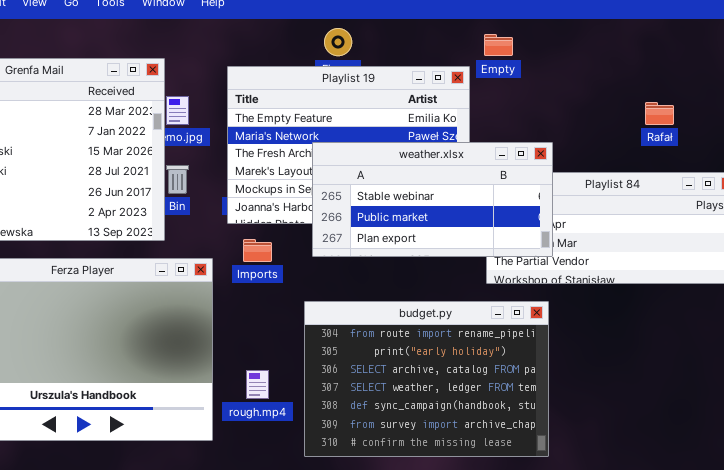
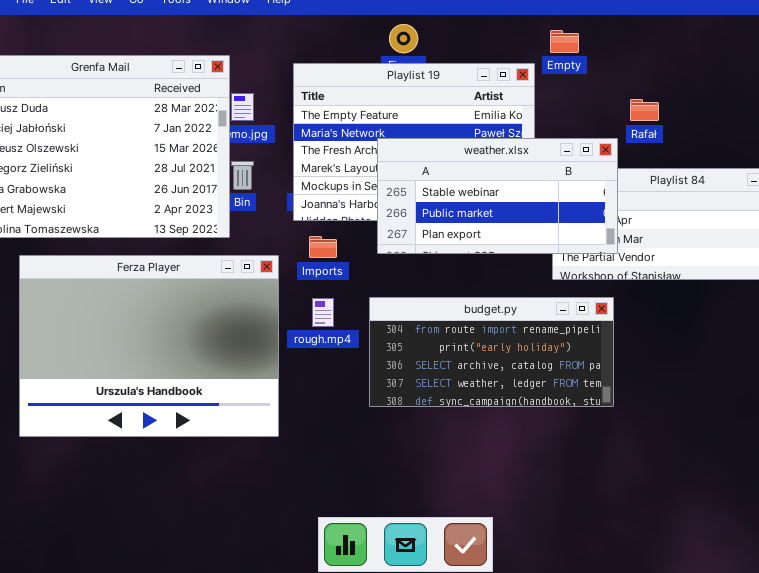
Rafał: [645,102,674,125] -> [630,99,659,121], moved
budget.py: [304,301,549,457] -> [369,297,614,407], resized
rough.mp4: [246,370,269,399] -> [312,298,334,327], moved

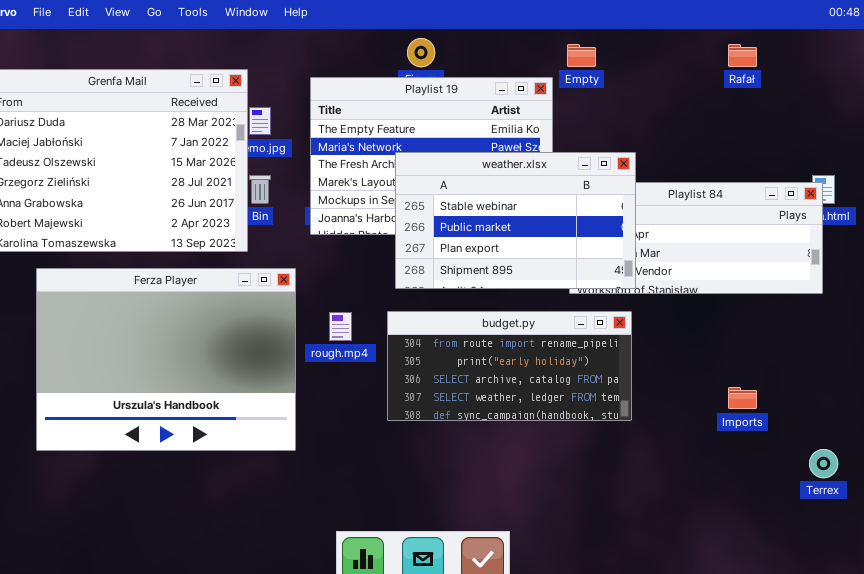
Rafał: [630,99,659,121] -> [728,44,757,67], moved
weather.xlsx: [377,138,618,254] -> [395,152,636,289], resized
Imports: [309,236,337,258] -> [728,387,757,409], moved

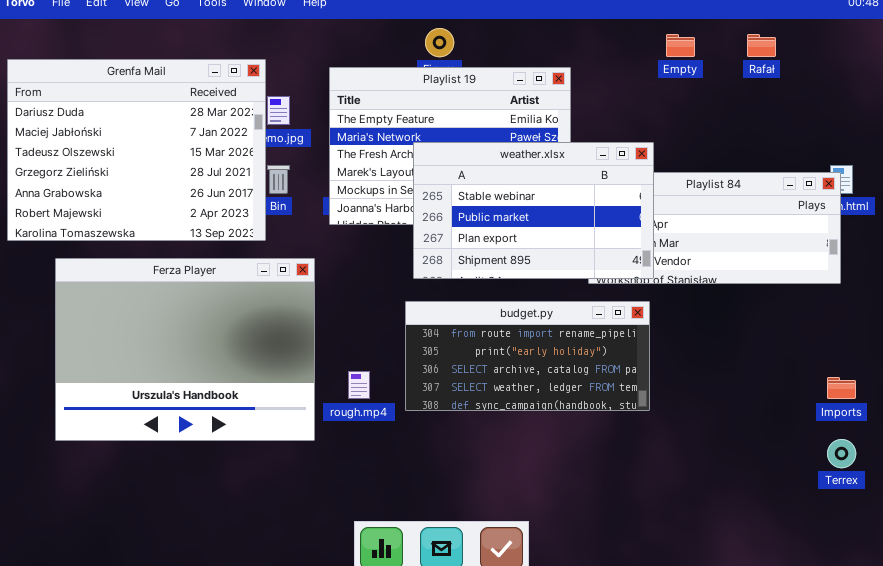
Empty: [567,44,596,67] -> [666,34,695,57], moved
rough.mp4: [329,312,352,341] -> [348,371,370,399], moved
Imports: [728,387,757,409] -> [827,377,856,399], moved

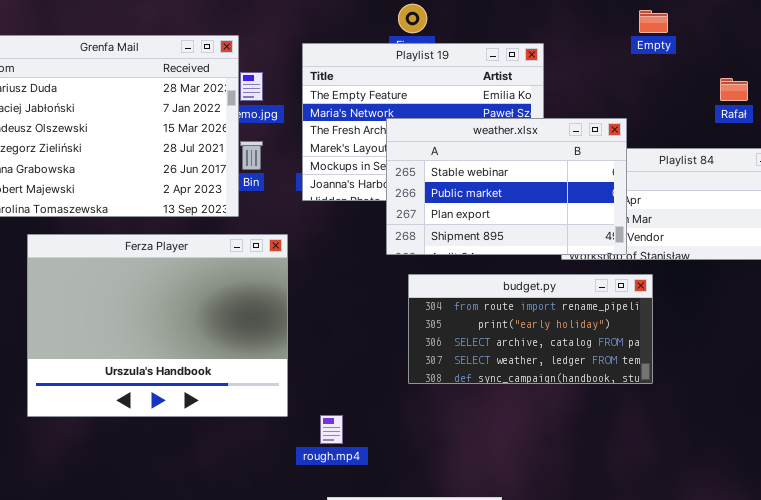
Rafał: [747,34,776,57] -> [720,78,748,101], moved
budget.py: [405,301,650,411] -> [408,274,653,384], moved
rough.mp4: [348,371,370,399] -> [320,415,343,444], moved

